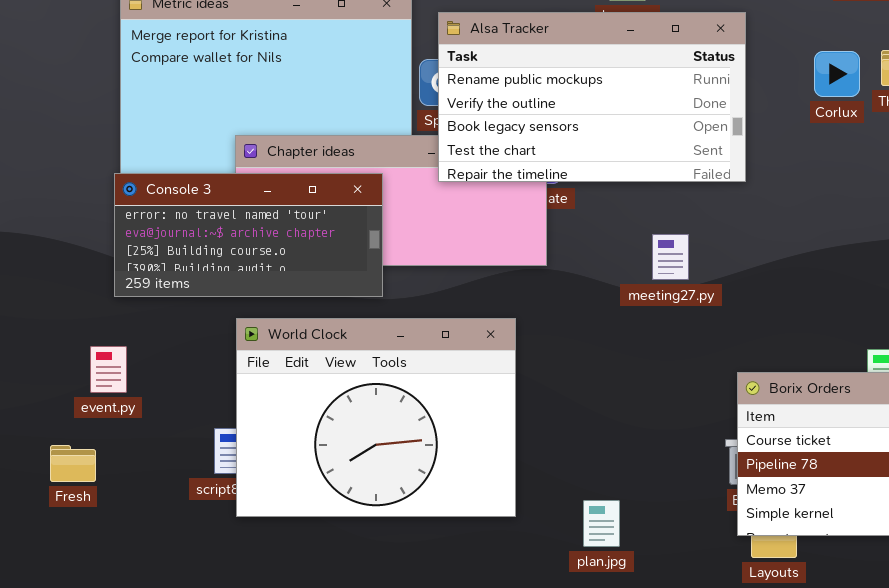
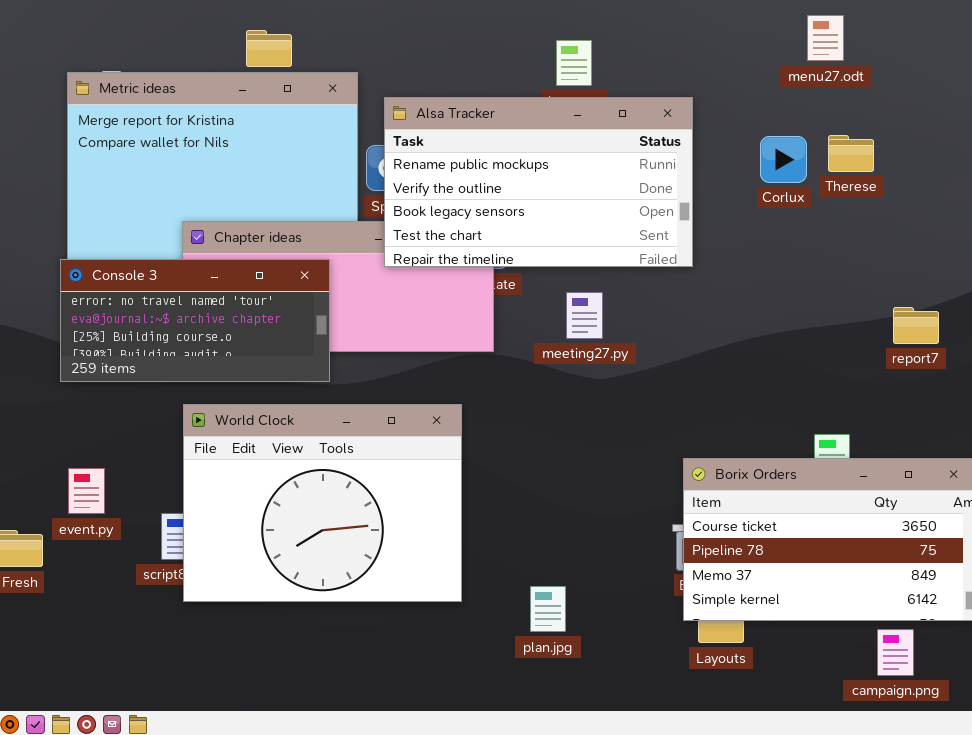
meeting27.py: [652,234,689,280] -> [566,292,603,339], moved
event.py: [90,346,127,393] -> [68,468,105,514], moved

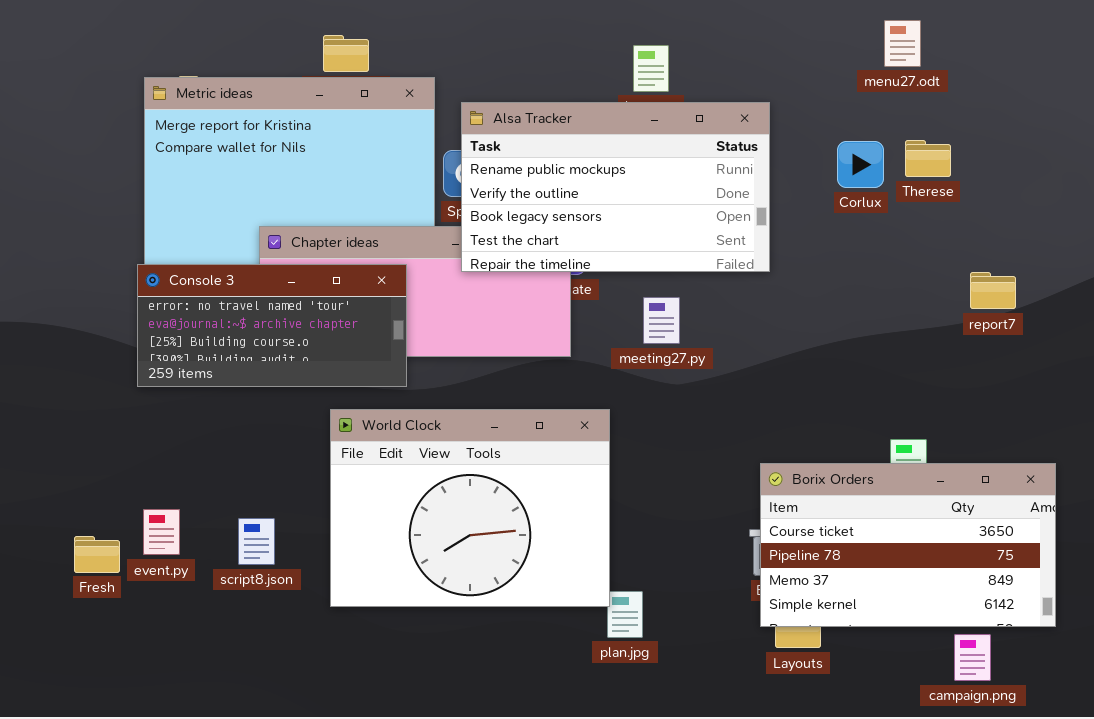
report7: [893,307,939,344] -> [970,272,1016,309], moved
World Clock: [183,404,462,602] -> [330,409,610,607], moved
event.py: [68,468,105,514] -> [143,509,180,555], moved

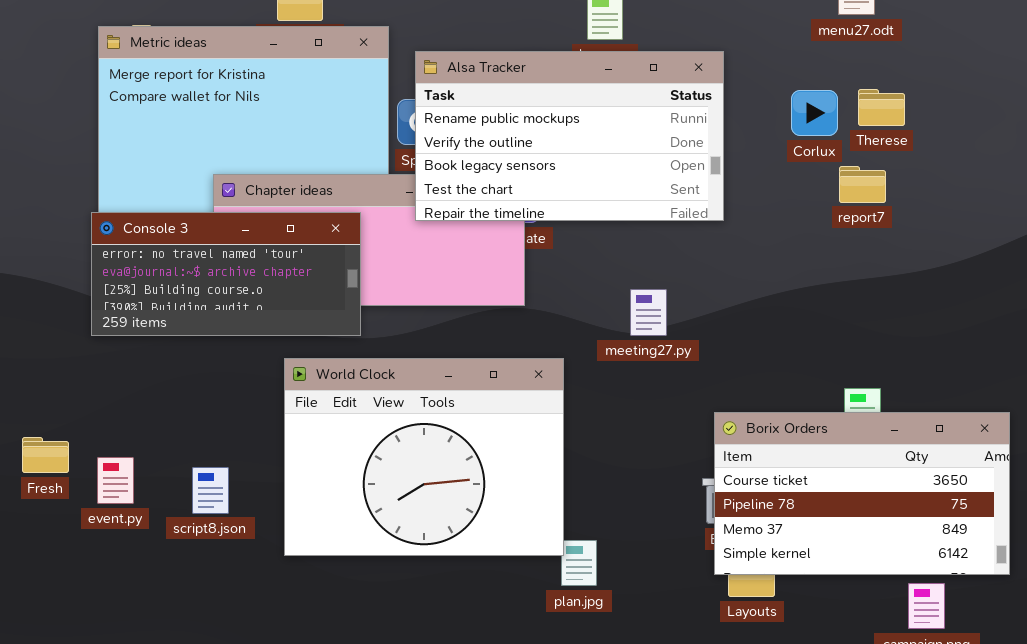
report7: [970,272,1016,309] -> [839,166,886,203], moved
meeting27.py: [643,297,680,344] -> [630,289,667,336], moved
Fresh: [74,536,120,573] -> [22,437,69,473], moved

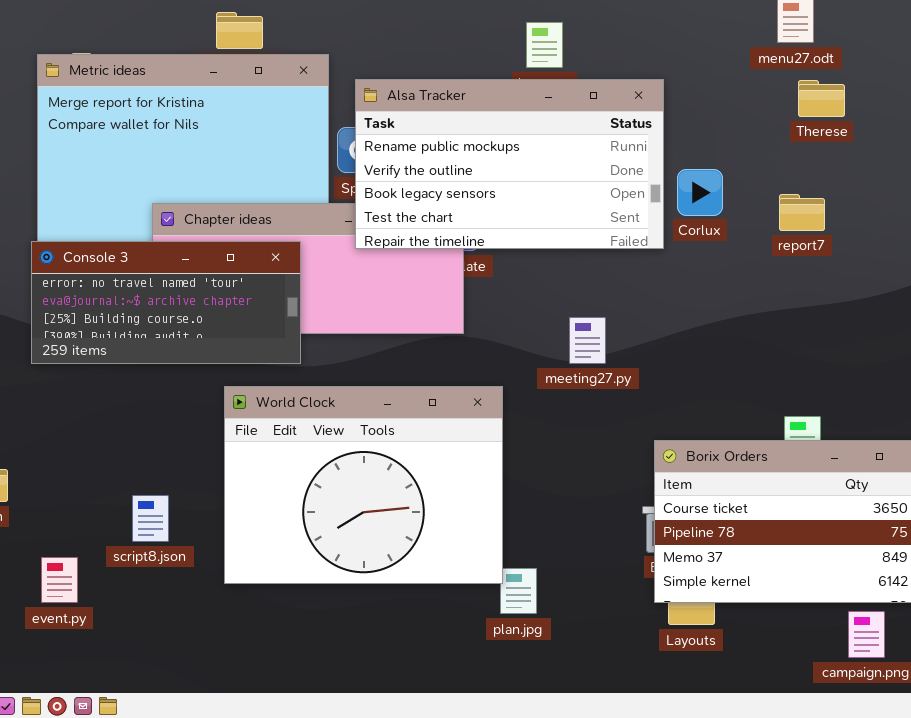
Therese: [858,89,905,126] -> [798,80,845,117], moved
Corlux: [791,90,838,136] -> [677,169,723,216], moved
event.py: [97,457,134,504] -> [41,557,78,603], moved

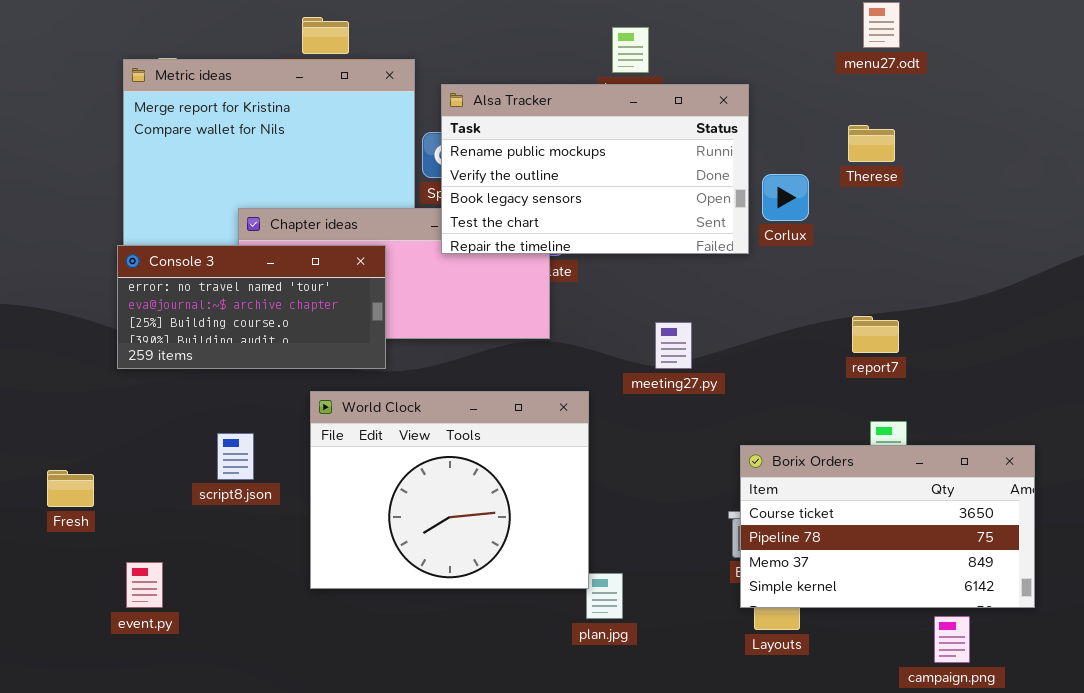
Therese: [798,80,845,117] -> [848,125,895,162], moved
report7: [779,194,825,231] -> [852,316,899,353], moved
script8.json: [132,495,169,542] -> [217,433,254,480], moved

